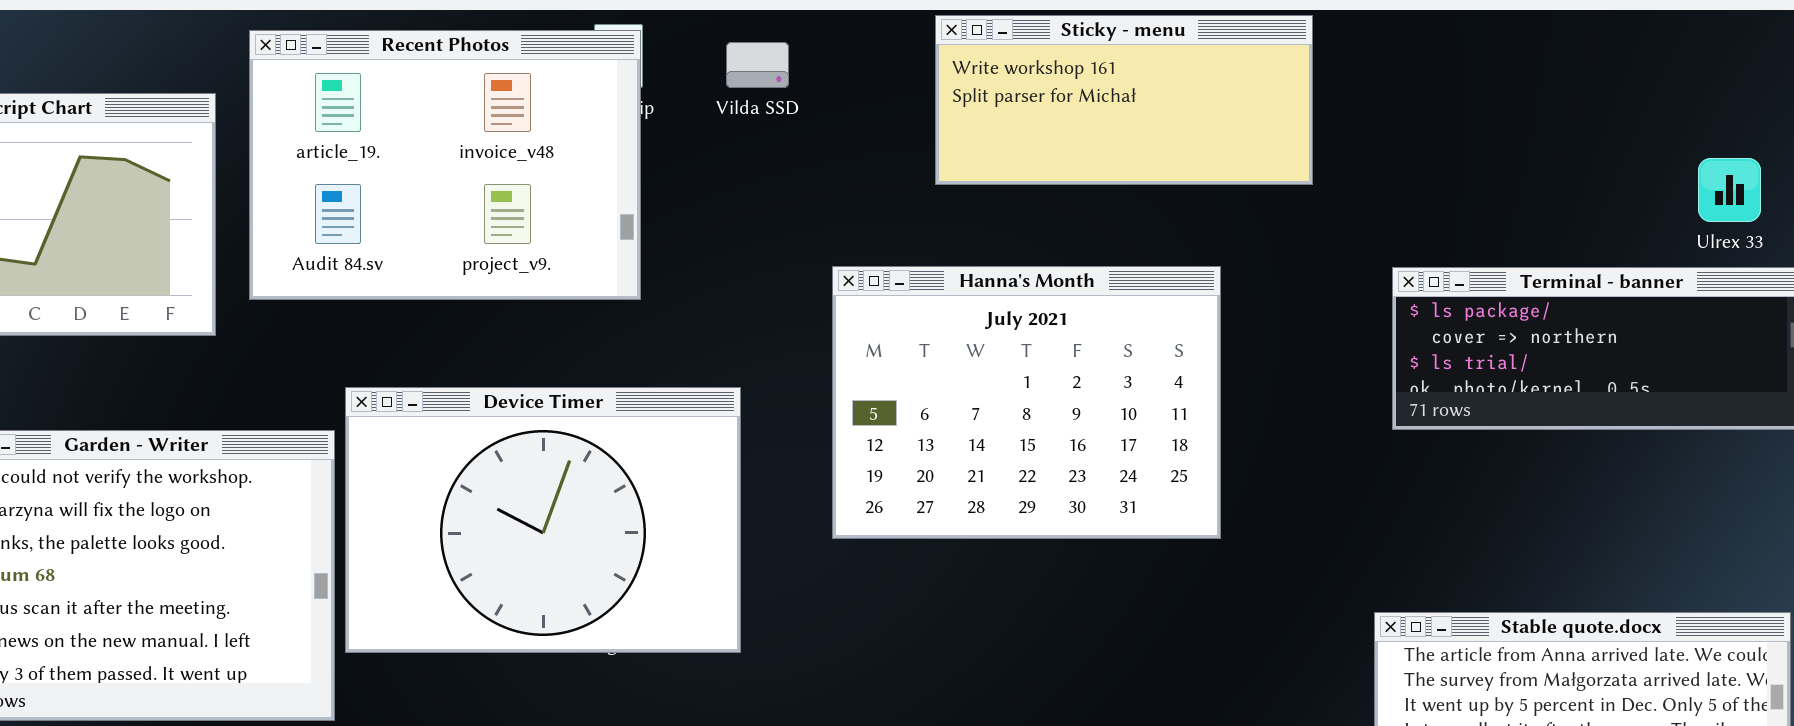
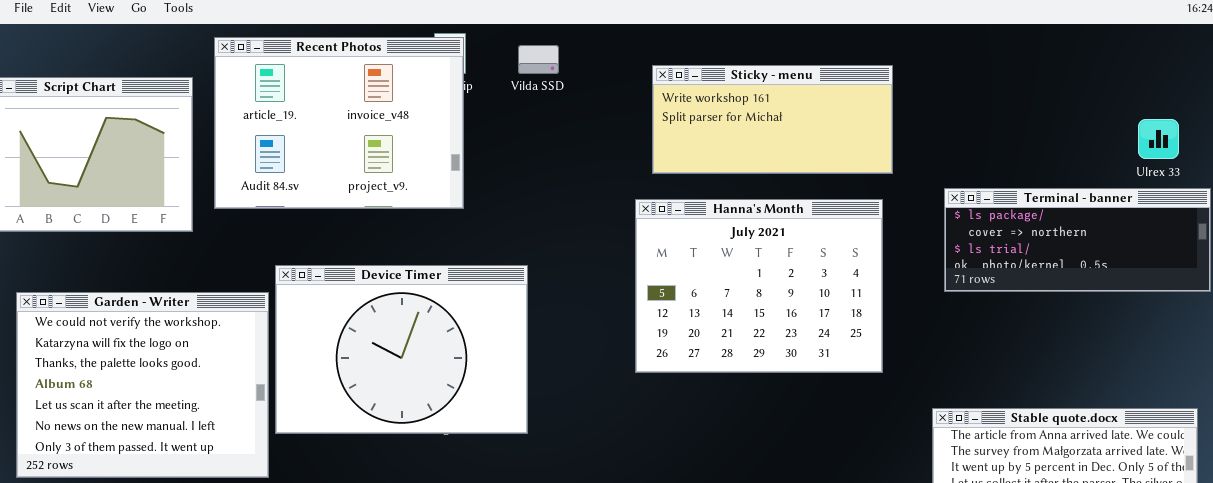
Sticky - menu: [935,15,1313,185] -> [652,65,893,174], moved
Hanna's Month: [832,266,1221,539] -> [635,199,883,373], moved

